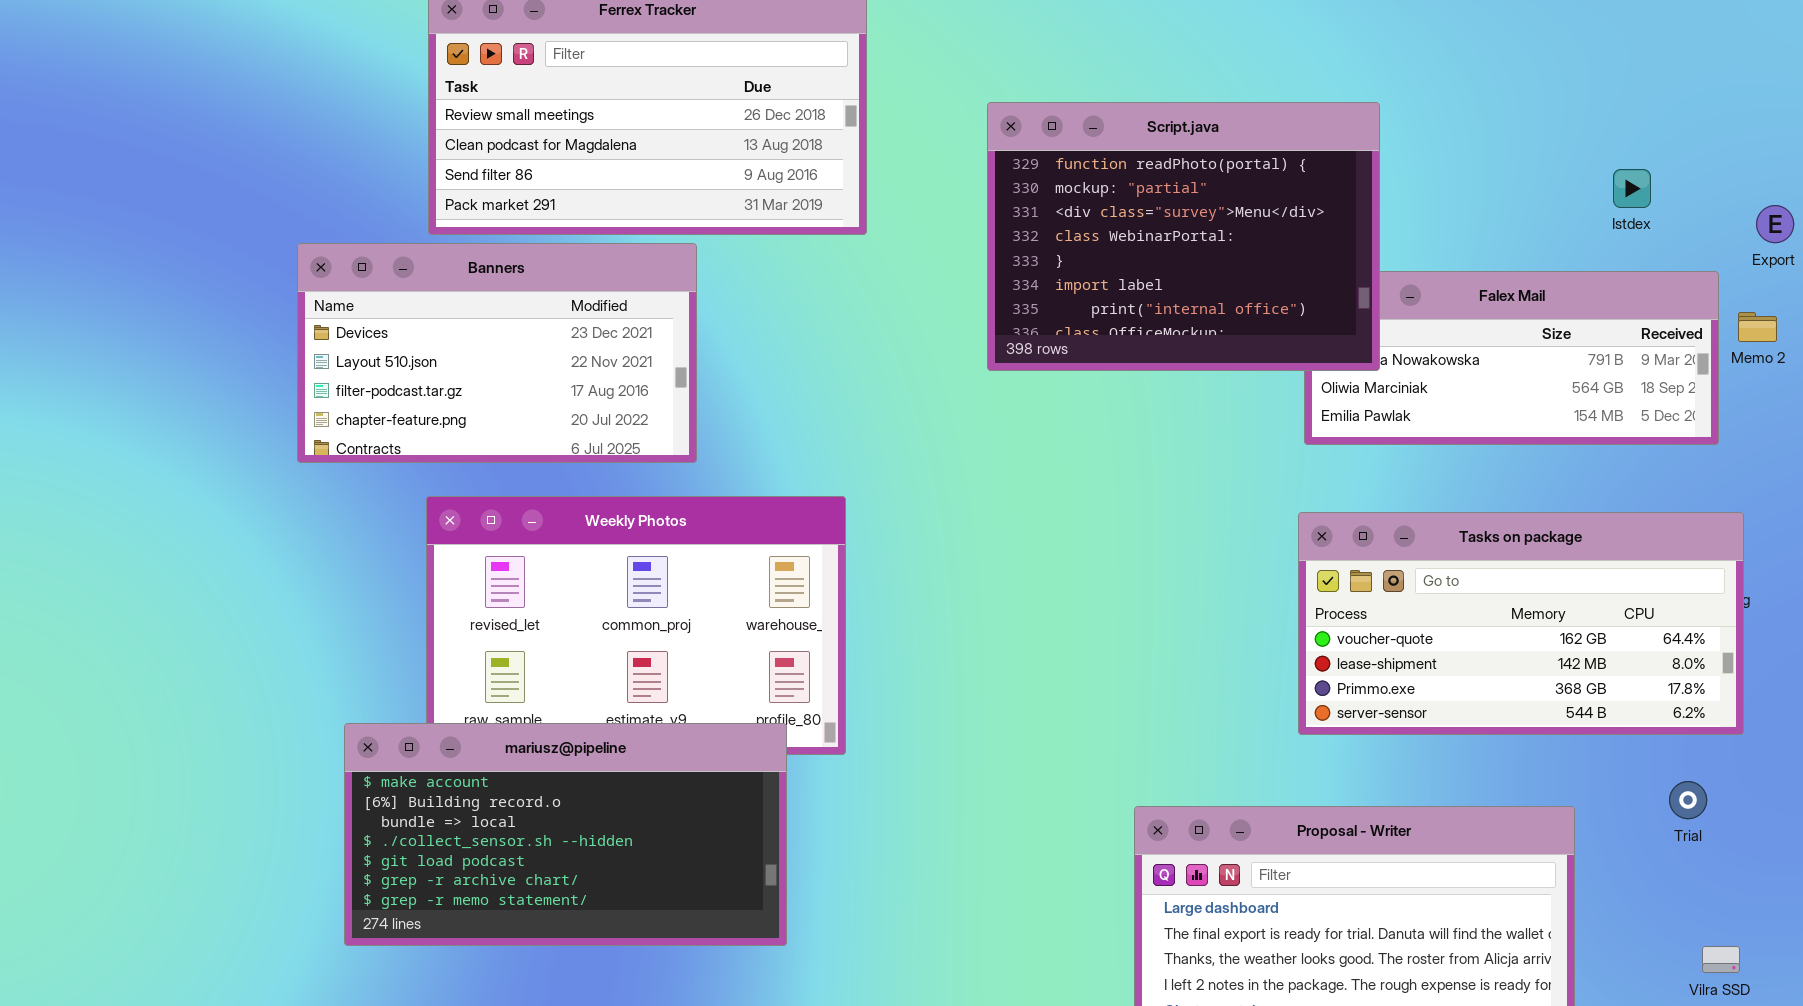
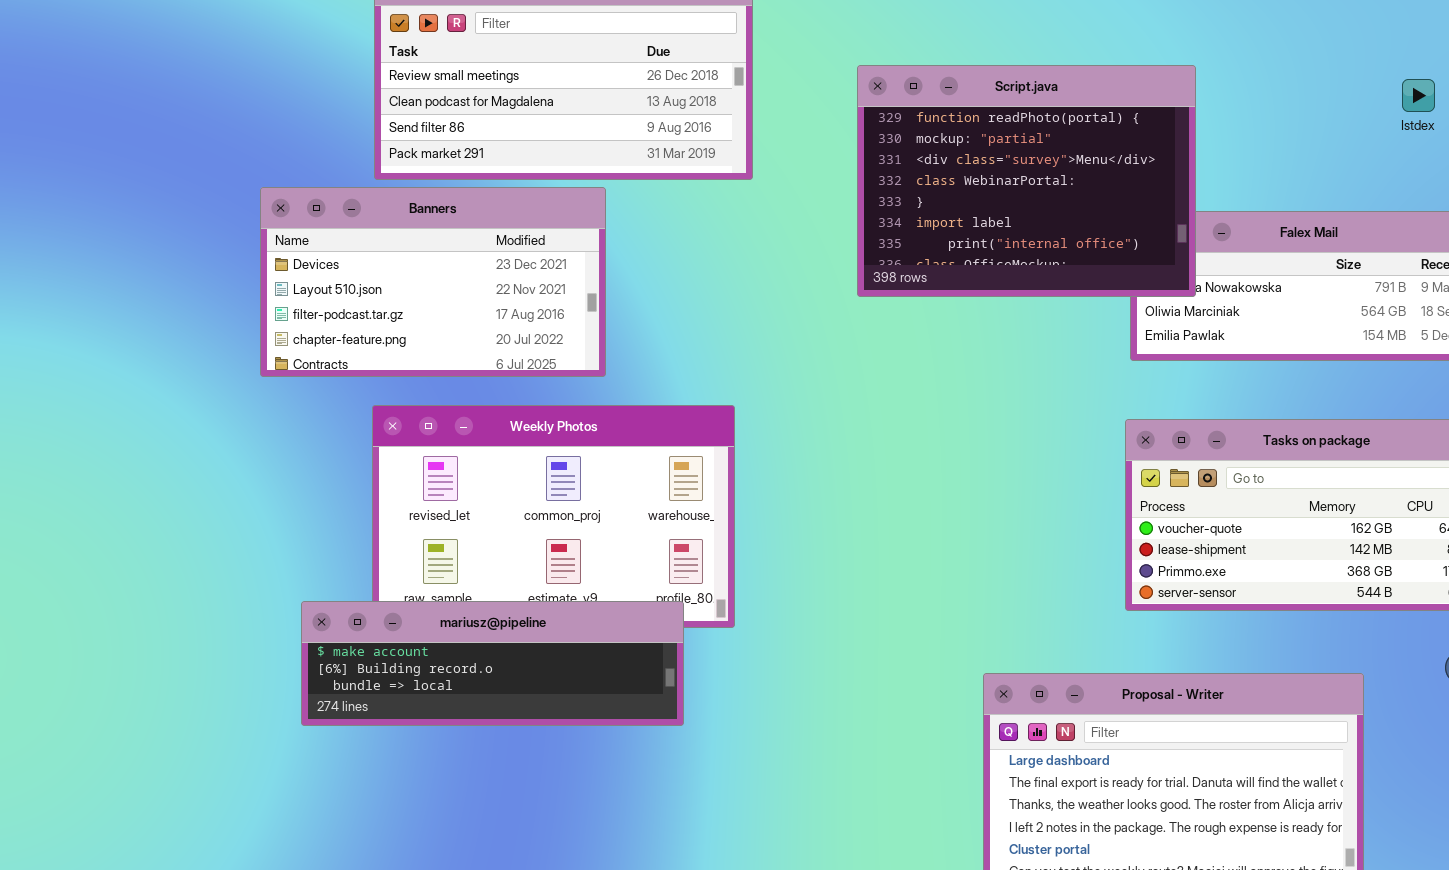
Istdex: [1613,169,1651,208] -> [1402,79,1435,112], moved
mariusz@pipeline: [344,723,787,946] -> [301,601,684,726], resized

